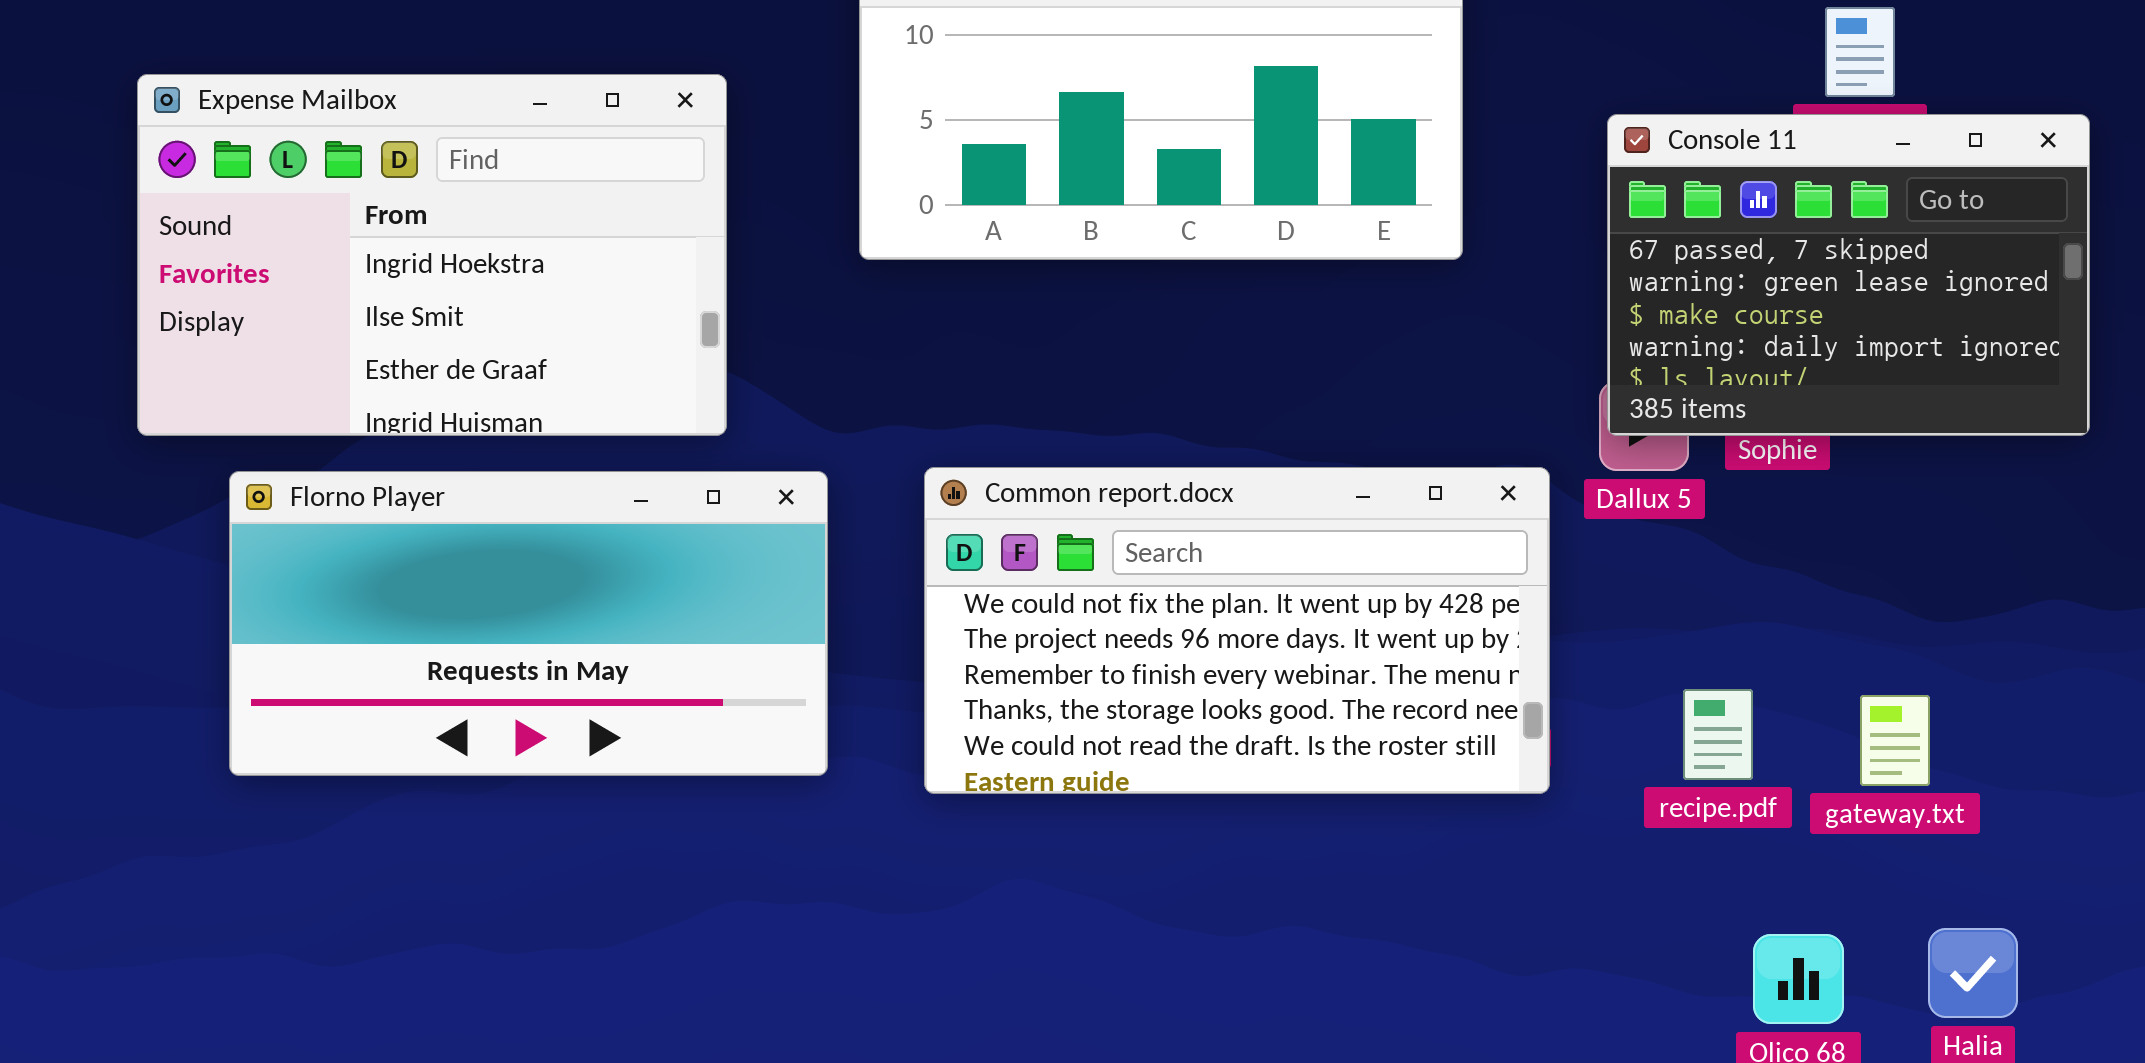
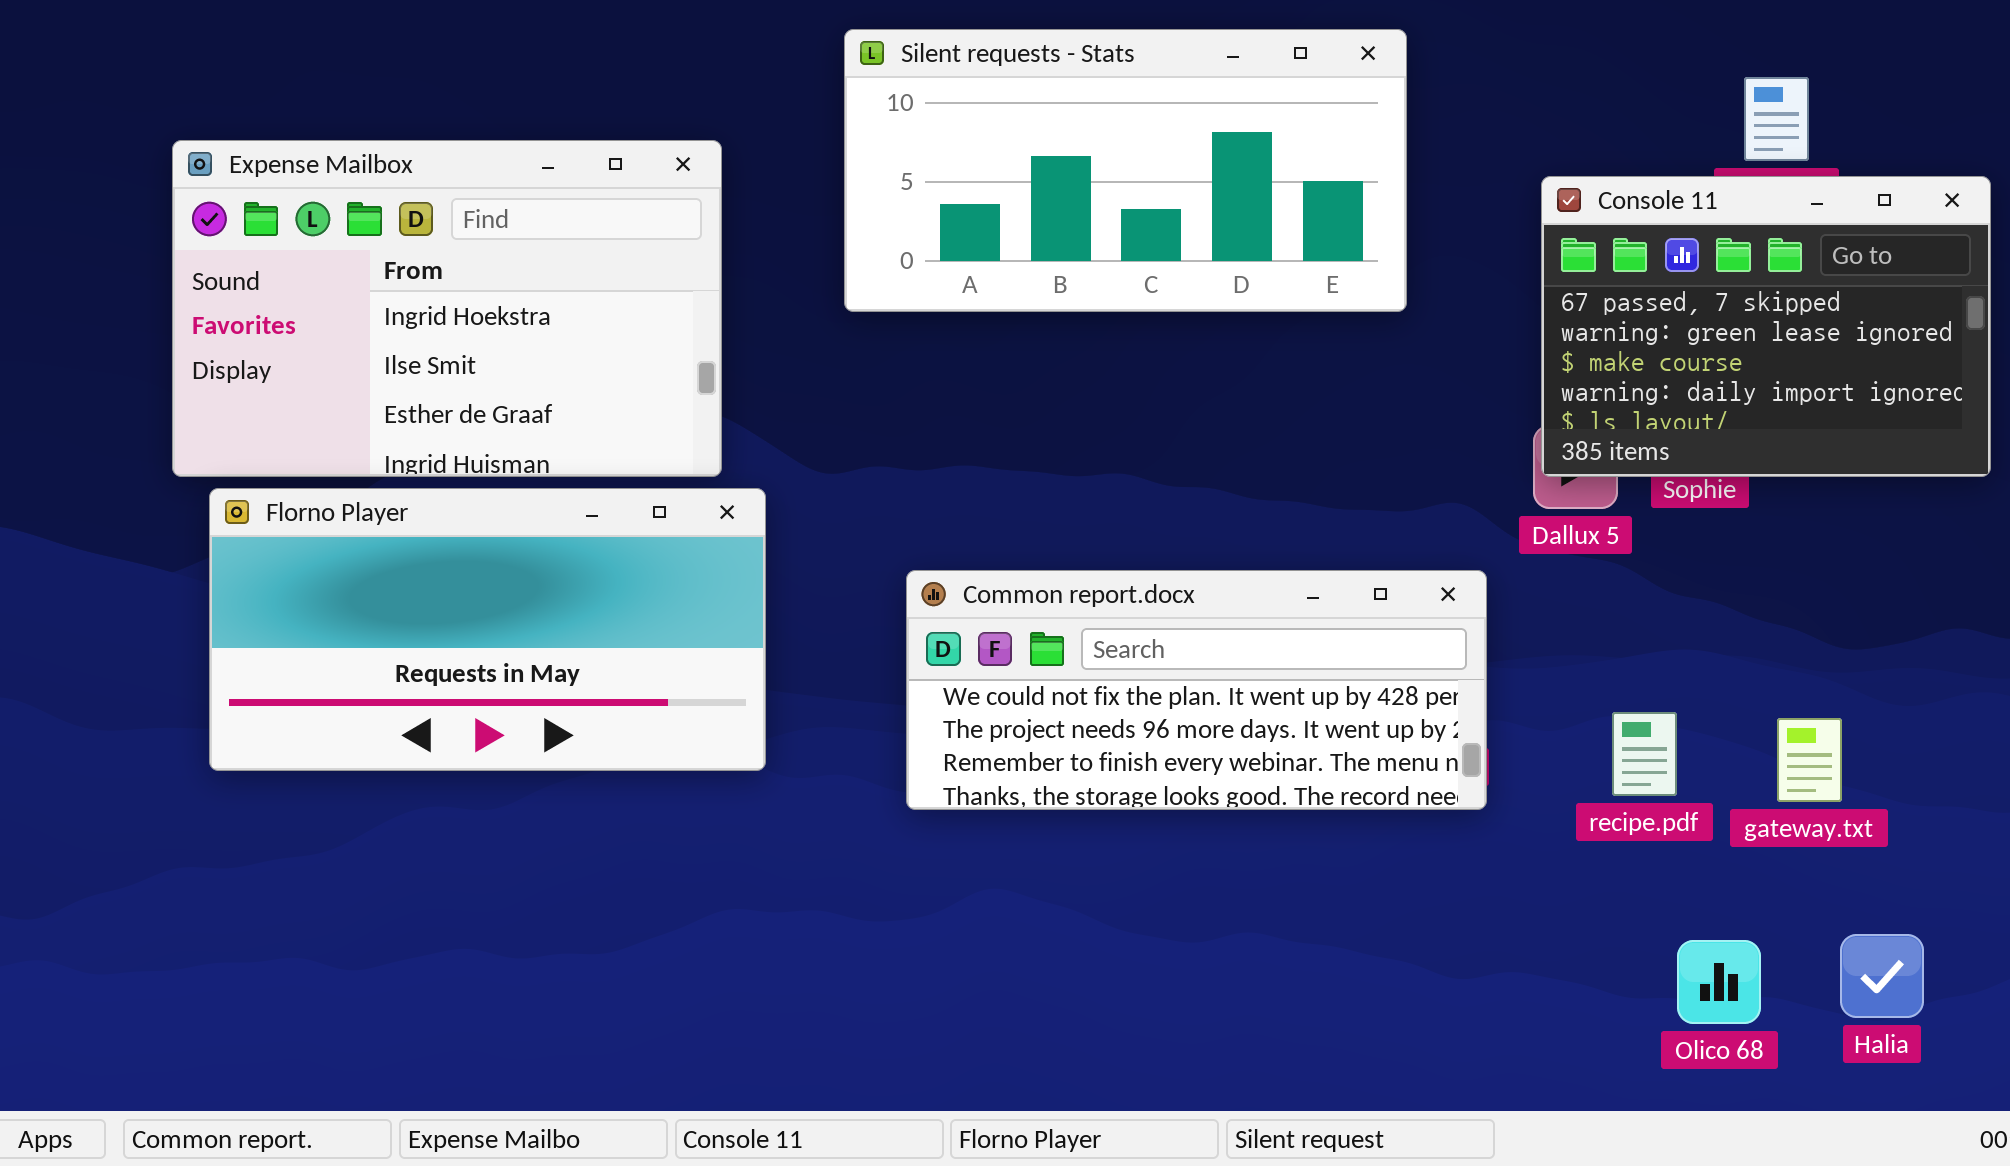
Common report.docx: [924,467,1550,794] -> [906,570,1487,810], resized
Florno Player: [229,471,828,776] -> [209,488,766,771], moved

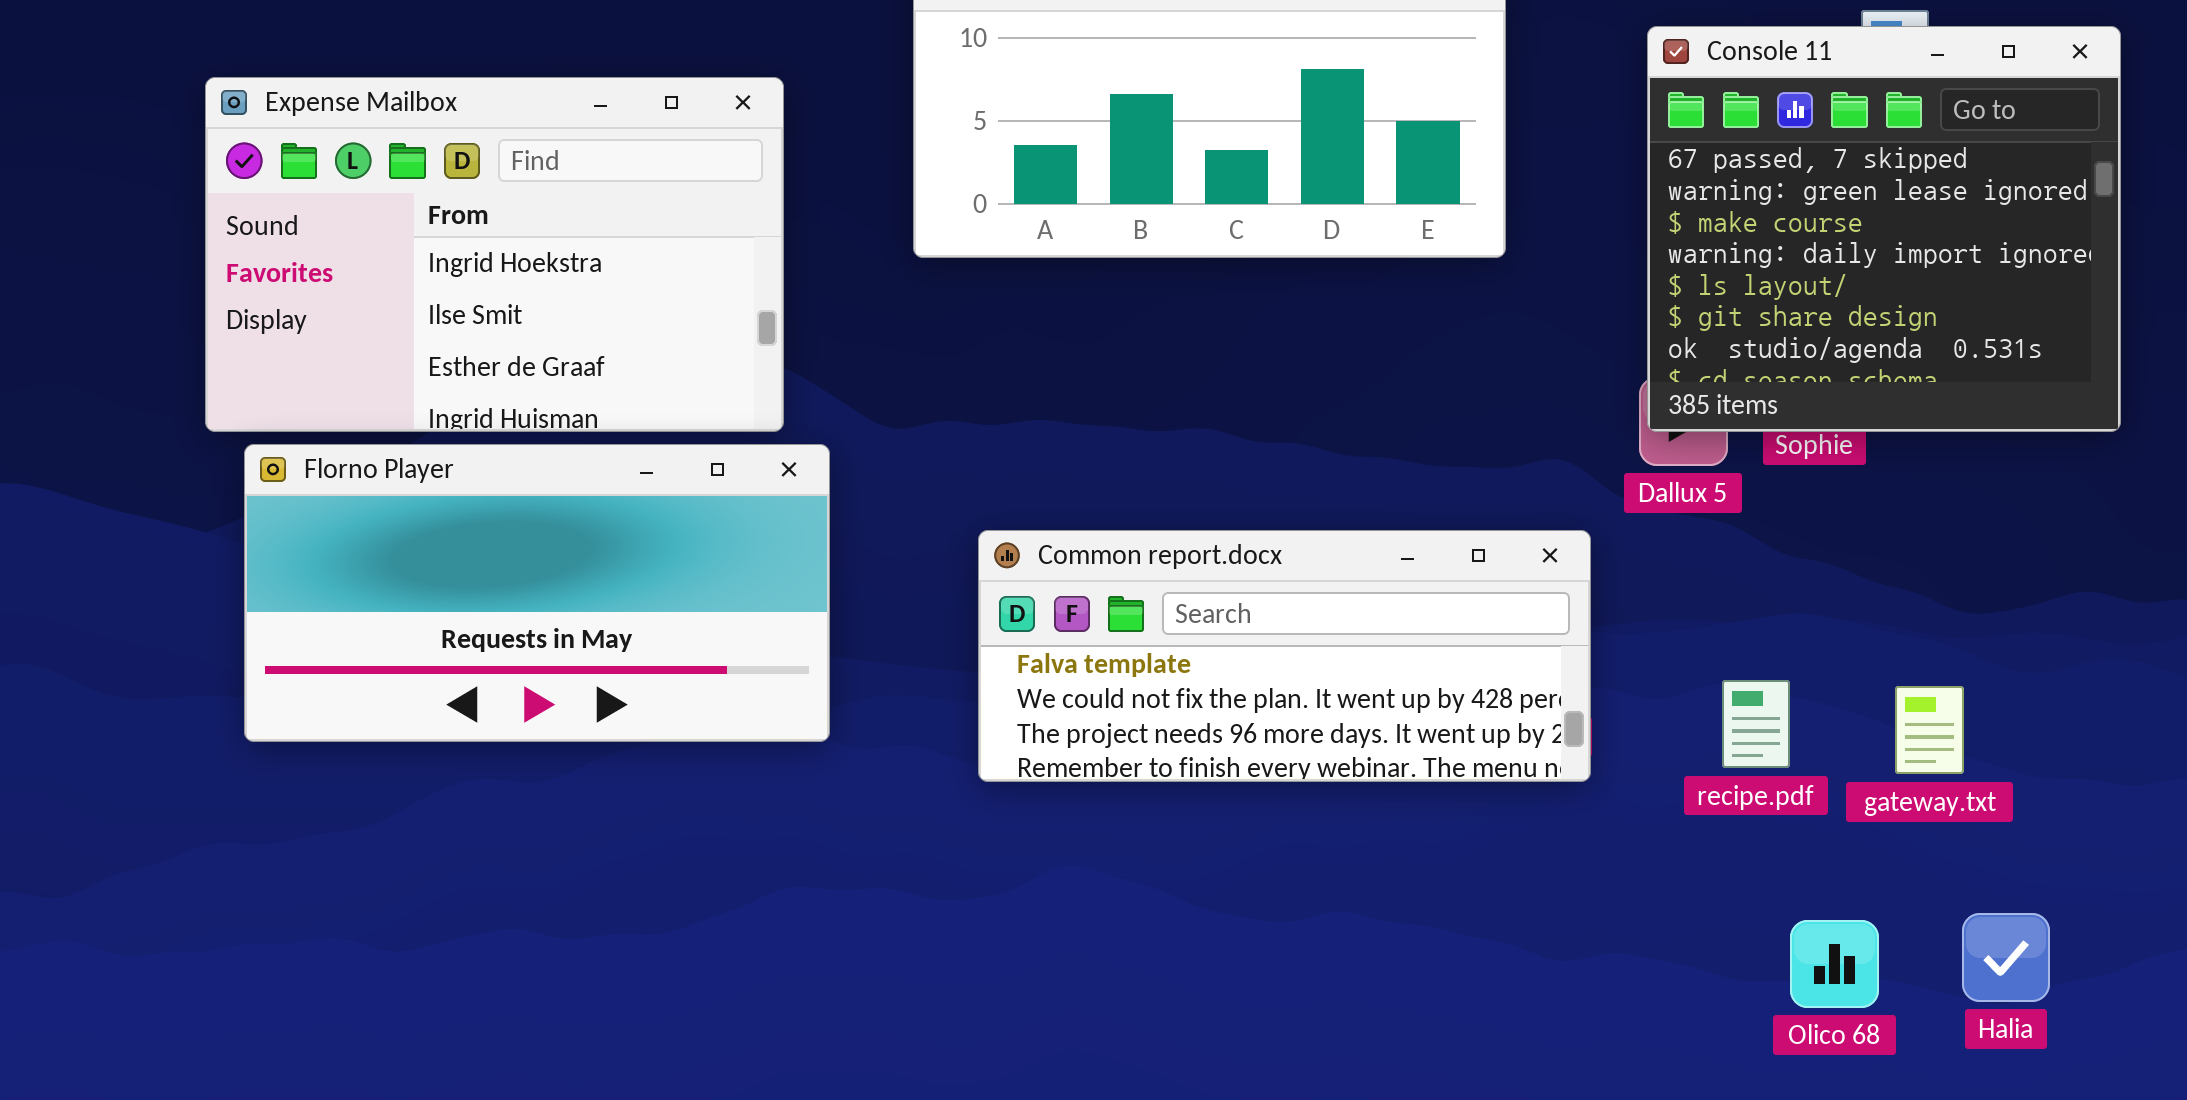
Console 11: [1541,176,1991,477] -> [1647,26,2121,432], resized
Common report.docx: [906,570,1487,810] -> [978,530,1591,782], scrolled up 1 row

